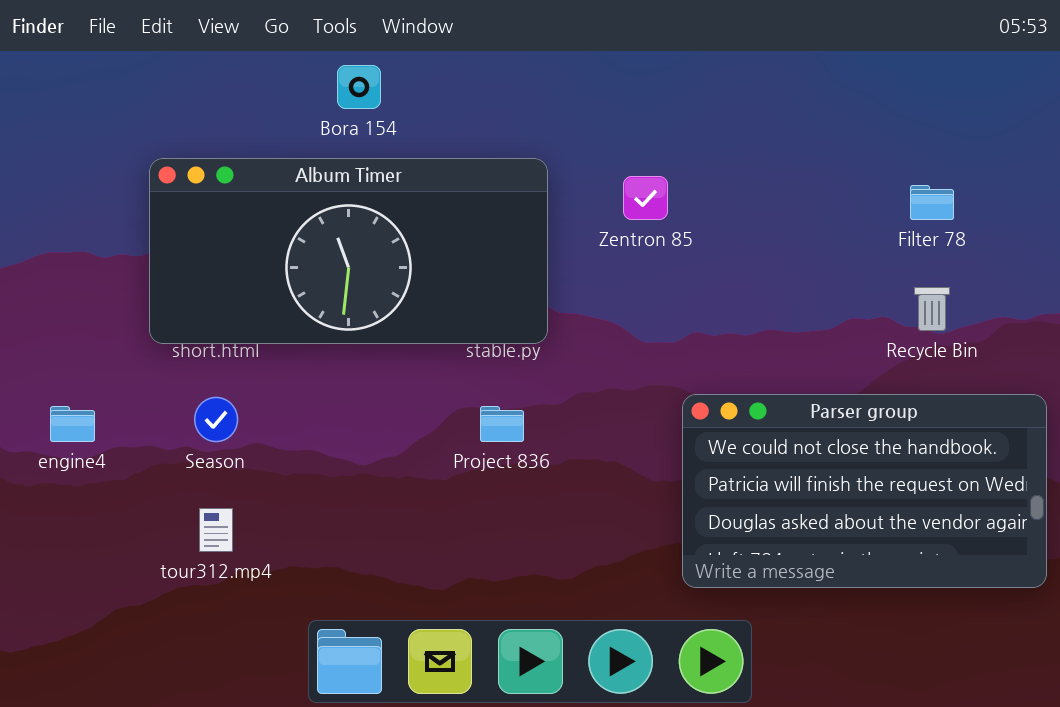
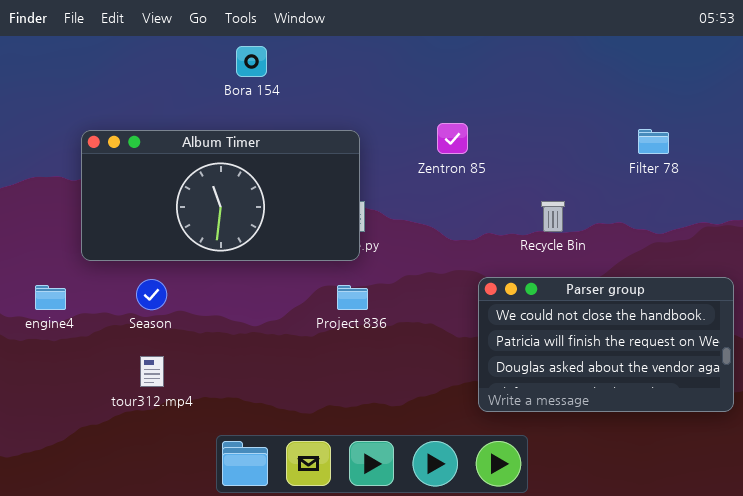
Album Timer: [149,158,548,344] -> [81,130,360,261], moved
Recycle Bin: [914,287,950,331] -> [541,201,565,232], moved

